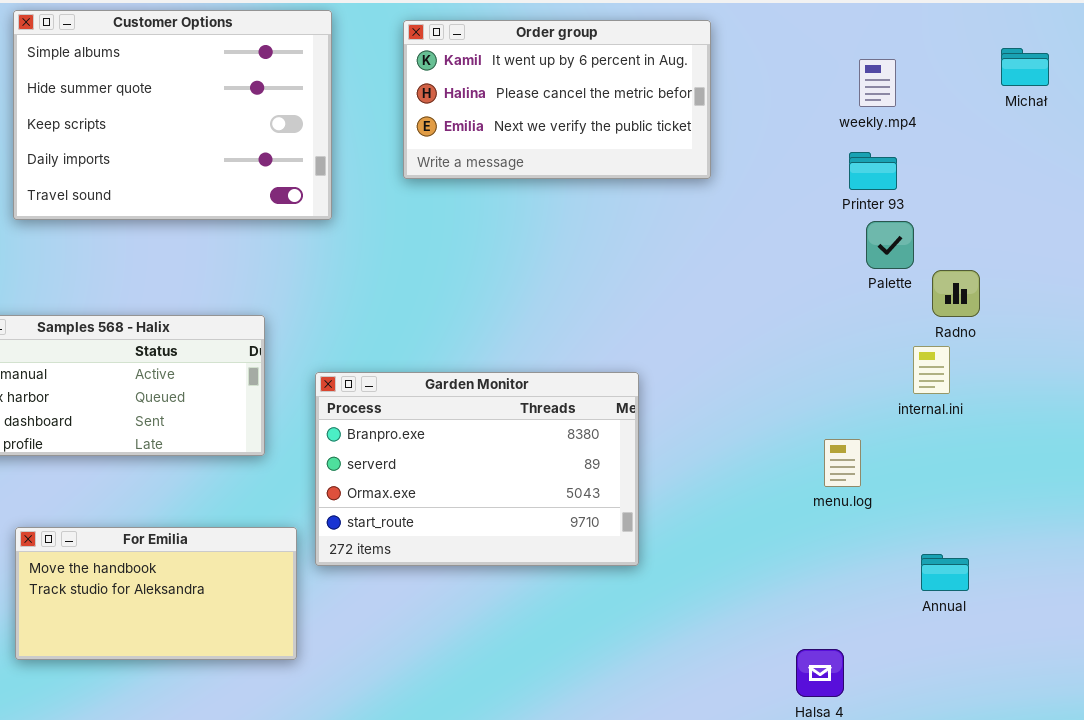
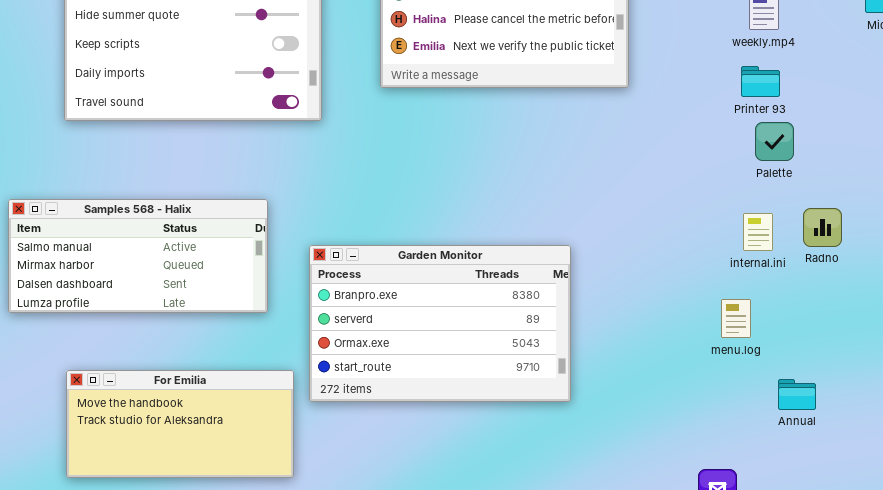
Radno: [932,270,980,317] -> [803,208,842,247], moved
internal.ini: [913,346,950,394] -> [743,213,773,251], moved
Annual: [921,554,969,591] -> [778,379,816,410], moved

